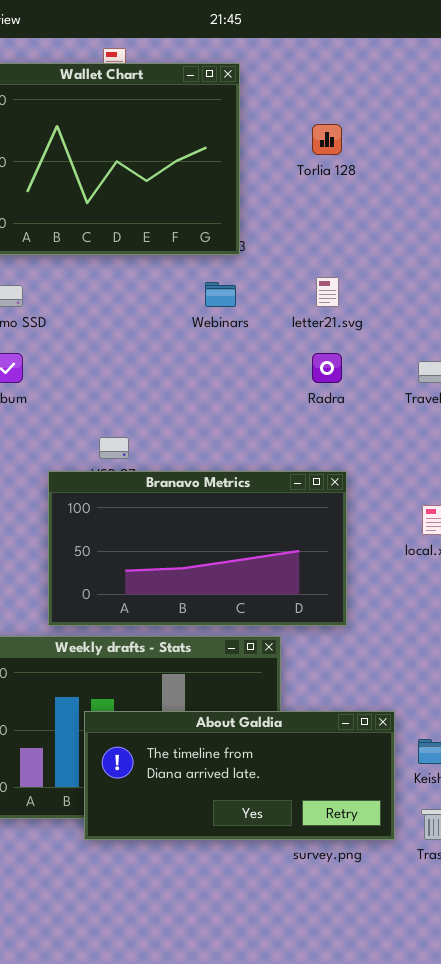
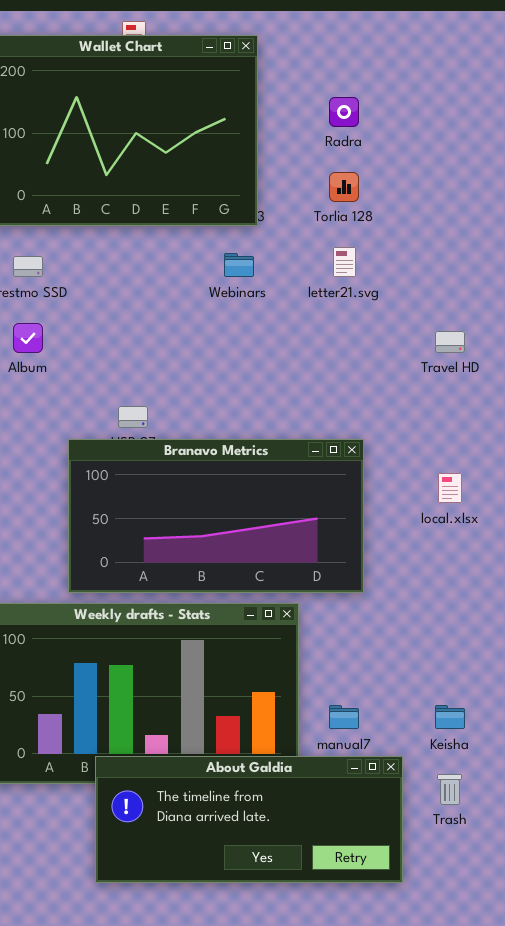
Torlia 128: [312,124,342,155] -> [329,172,359,202], moved
Radra: [312,353,342,383] -> [329,97,359,127], moved
About Galdia: [84,711,395,840] -> [95,756,403,883], moved

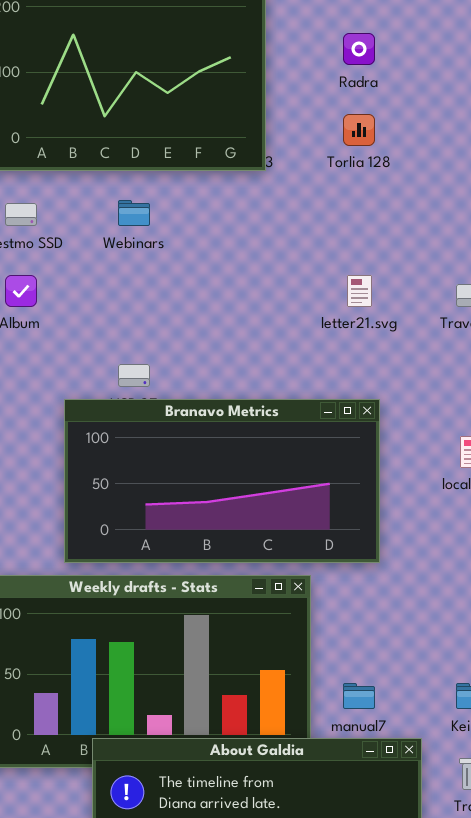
letter21.svg: [333,247,356,277] -> [347,275,372,307], moved
Webinars: [224,253,254,277] -> [118,200,150,226], moved

